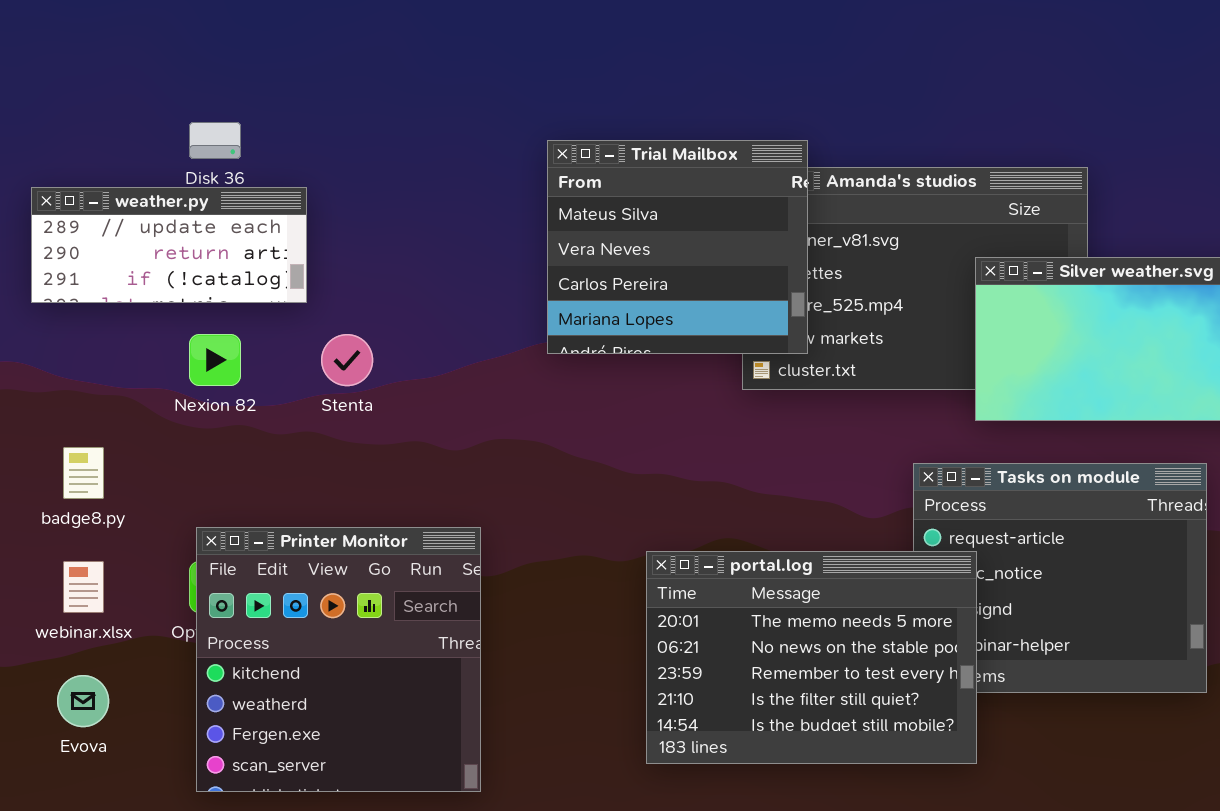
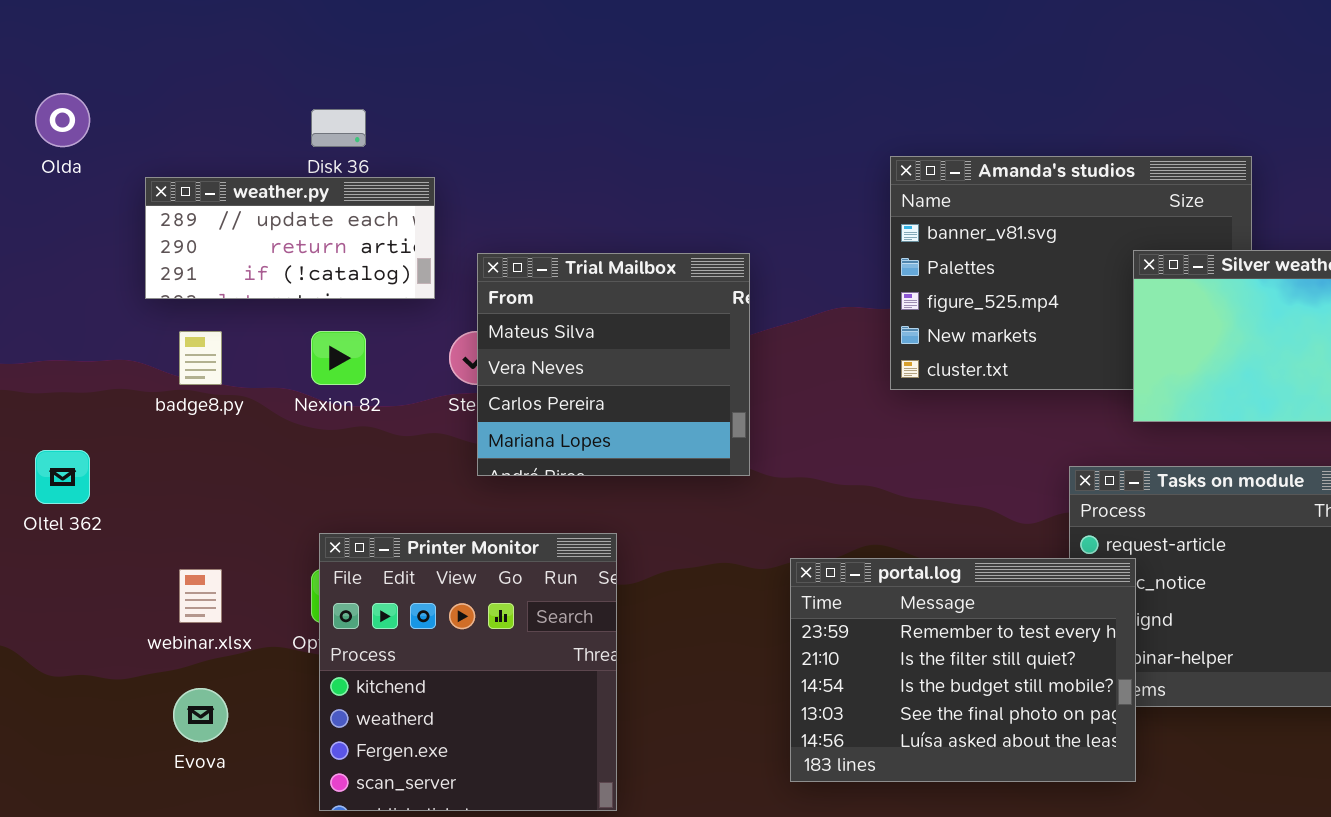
Trial Mailbox: [547,140,808,354] -> [477,253,750,476], moved
badge8.py: [63,447,104,499] -> [179,331,222,385], moved
portal.log: [646,551,977,764] -> [790,558,1136,782], scrolled down 2 rows

